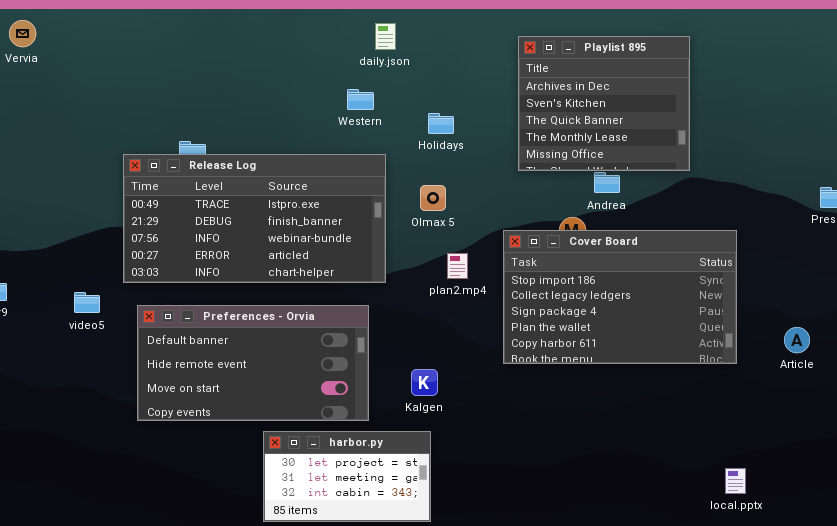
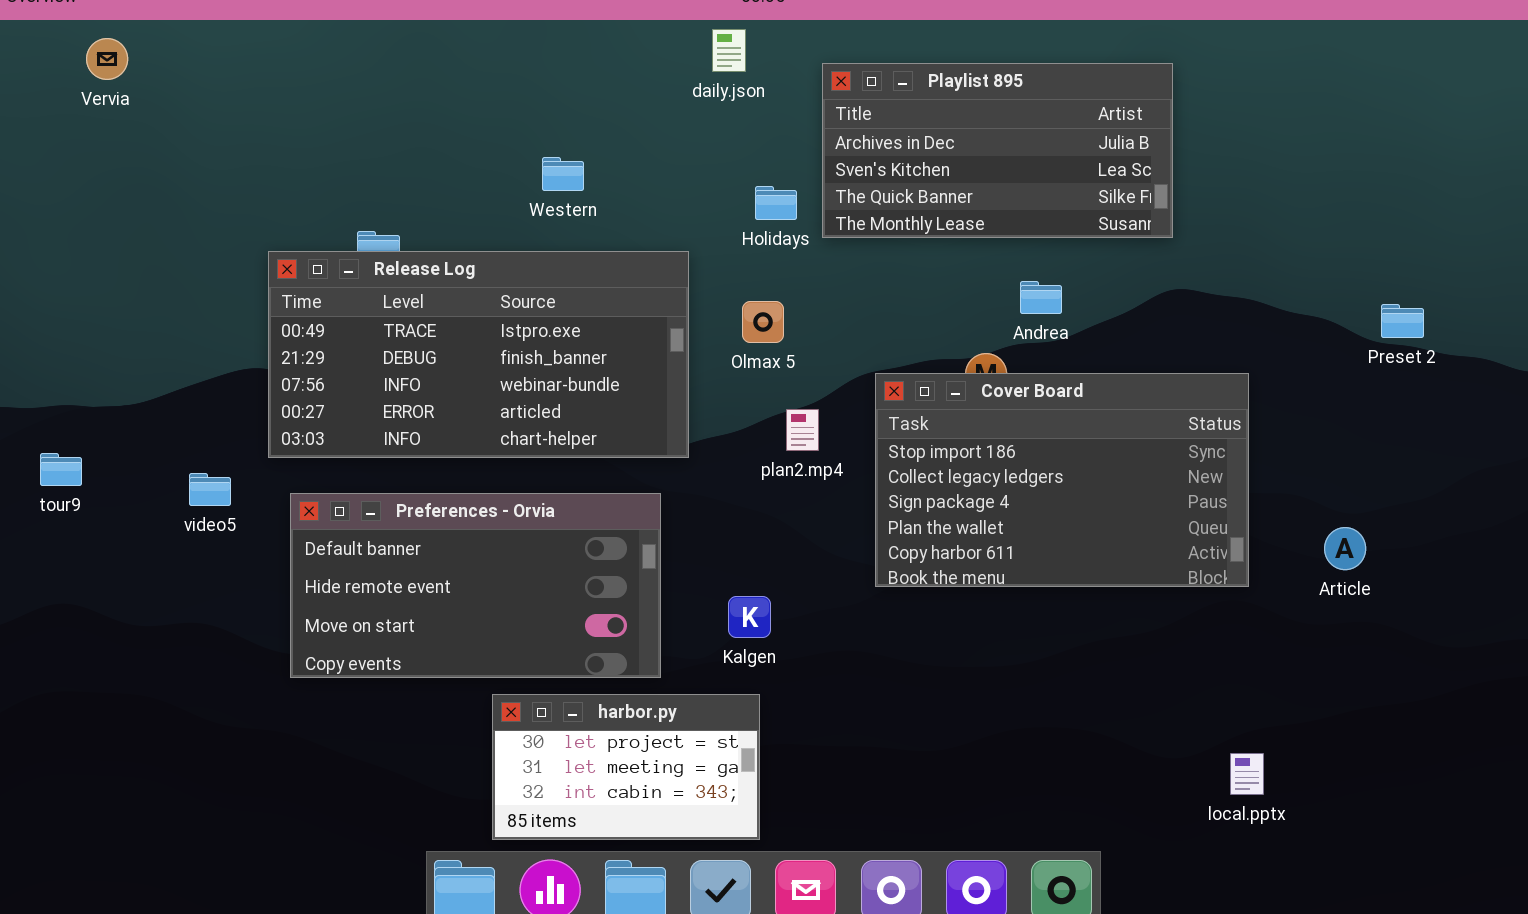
daily.json: [375,23,396,50] -> [712,29,746,72], moved
Playlist 895: [518,36,690,171] -> [822,63,1173,238], resized
Western: [347,89,374,110] -> [542,157,584,191], moved

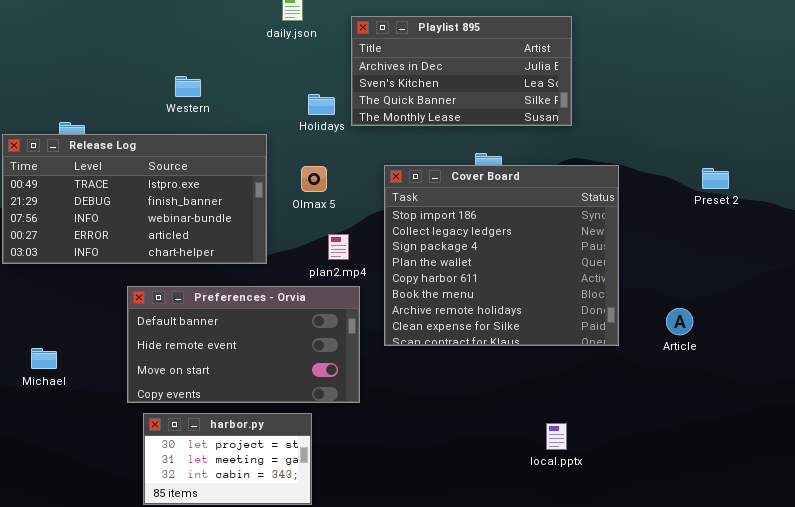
Cover Board: [875,373,1249,587] -> [384,165,619,346], resized
Preferences - Orvia: [290,493,661,678] -> [127,286,360,403], moved
local.pptx: [1230,753,1264,795] -> [546,423,567,450], moved

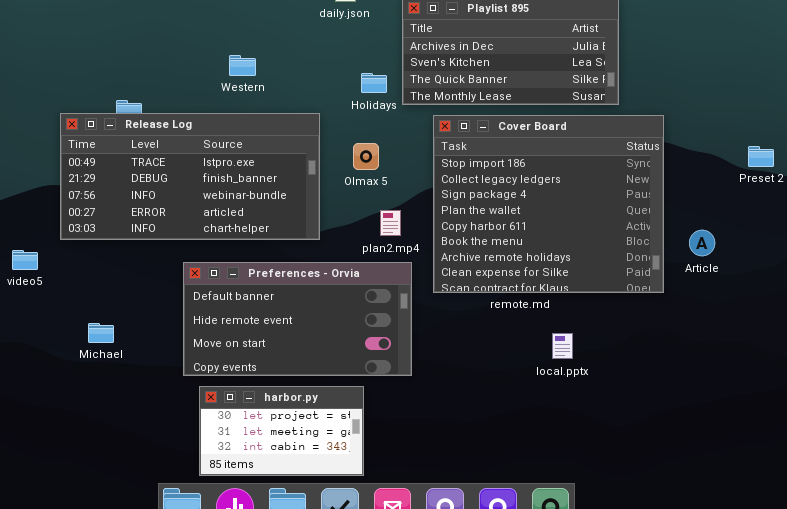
Cover Board: [384,165,619,346] -> [433,115,664,293], moved
Article: [666,308,693,335] -> [689,230,715,256], moved
local.pptx: [546,423,567,450] -> [552,333,573,359], moved

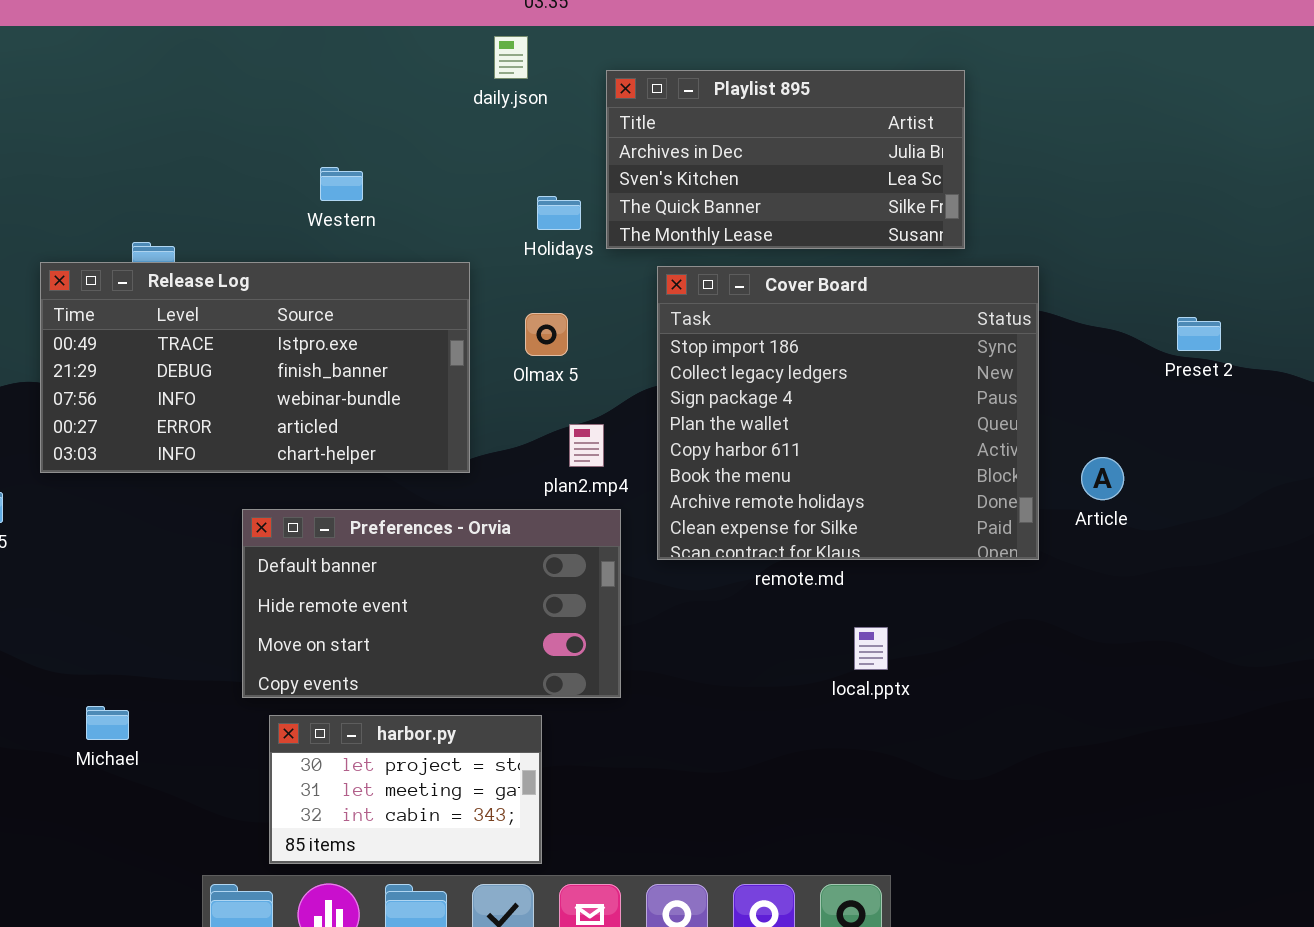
Michael: [88,323,114,343] -> [86,706,129,740], moved

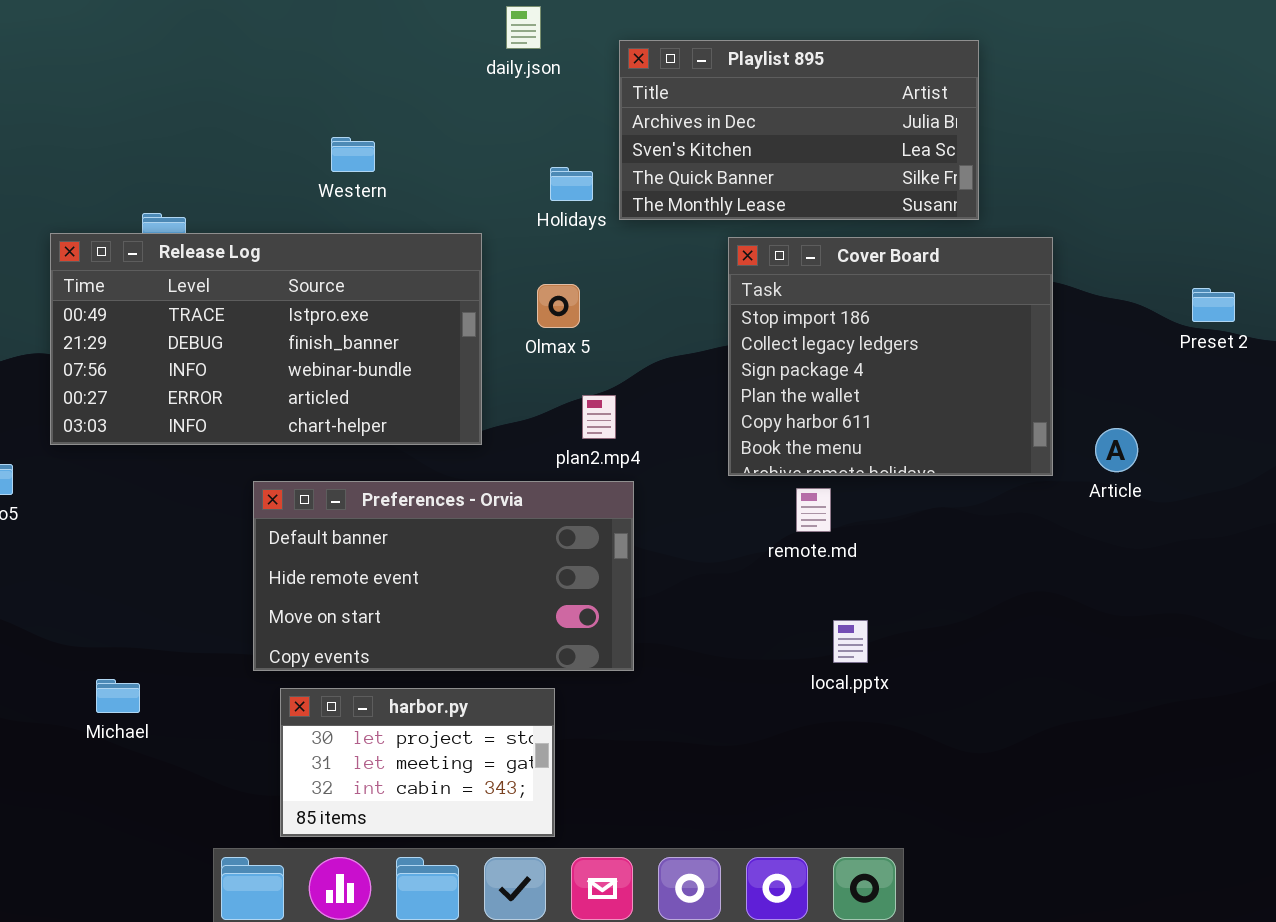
Cover Board: [657,266,1039,560] -> [728,237,1053,476], resized
local.pptx: [854,627,888,670] -> [833,620,868,663], moved

